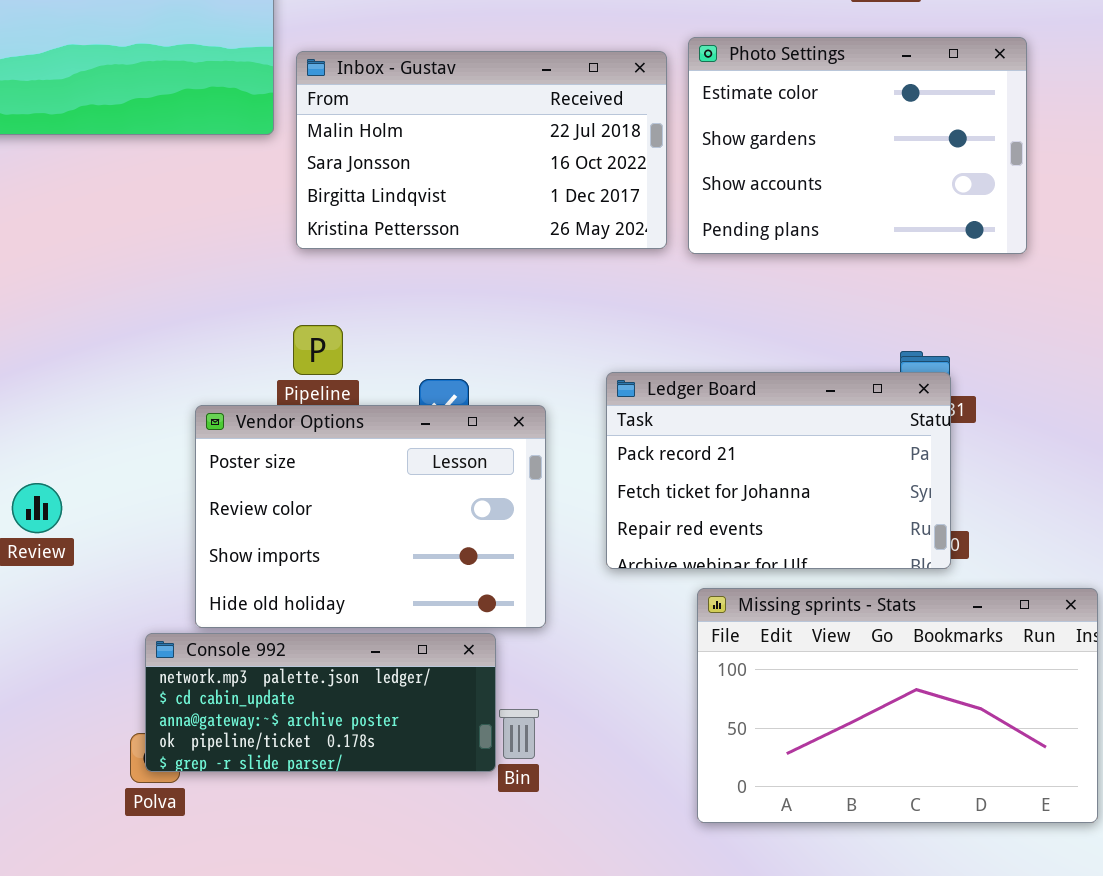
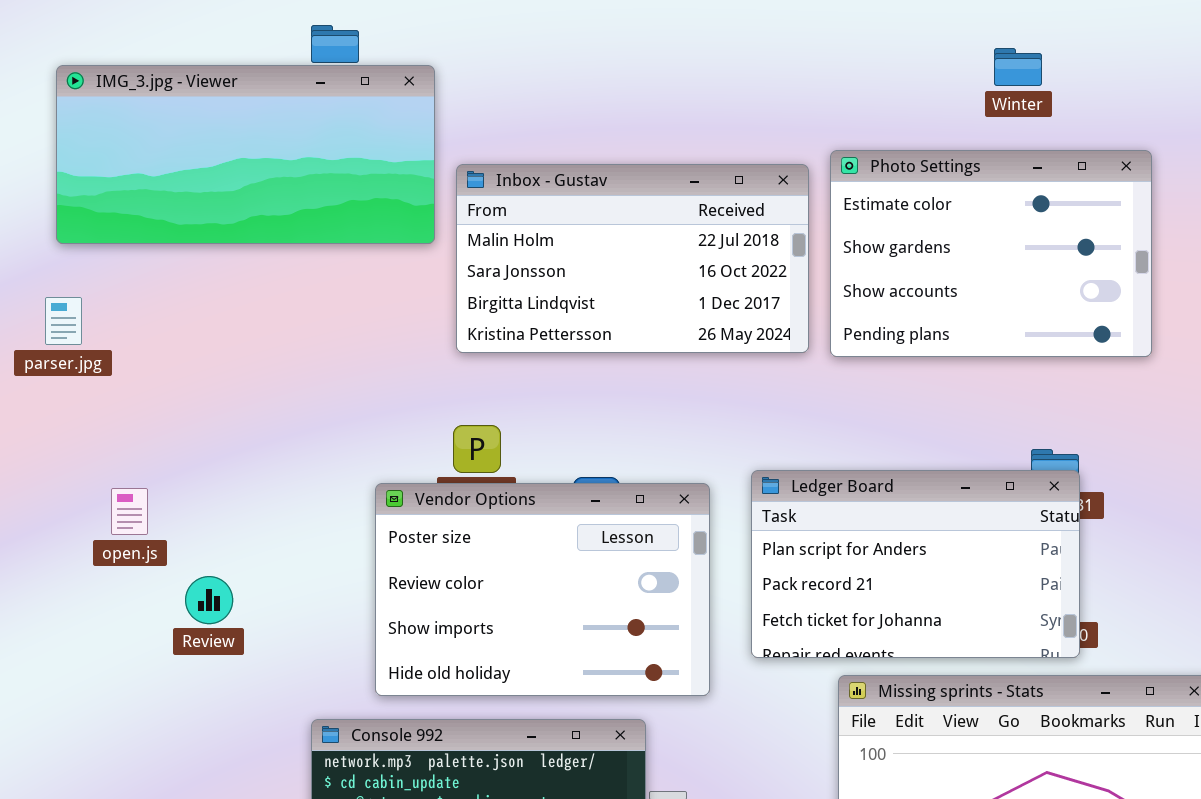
Ledger Board: [606,372,951,569] -> [751,470,1080,658], scrolled up 1 row
Vendor Options: [195,405,546,628] -> [375,483,710,696], moved

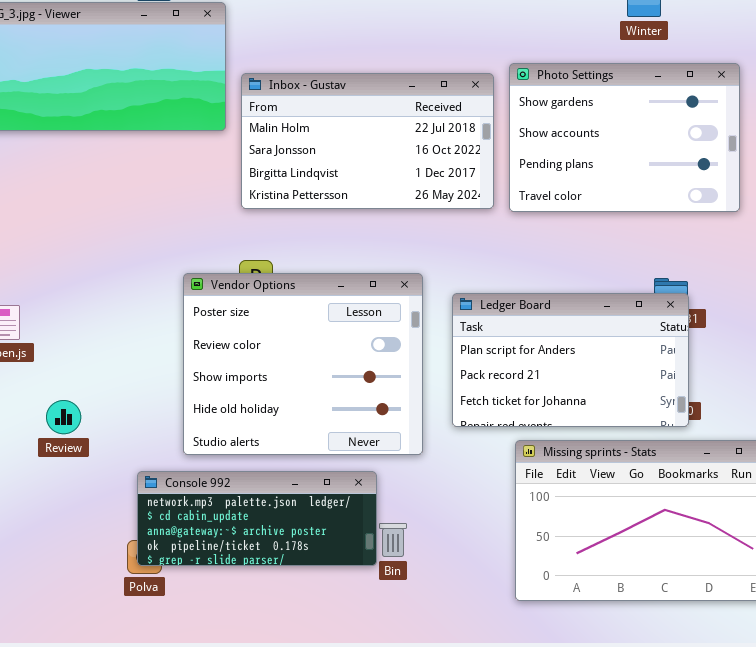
Photo Settings: [830,150,1152,357] -> [509,63,740,212], scrolled down 1 row
Vendor Options: [375,483,710,696] -> [183,273,423,455], resized
Review: [185,576,233,624] -> [46,400,81,434], moved

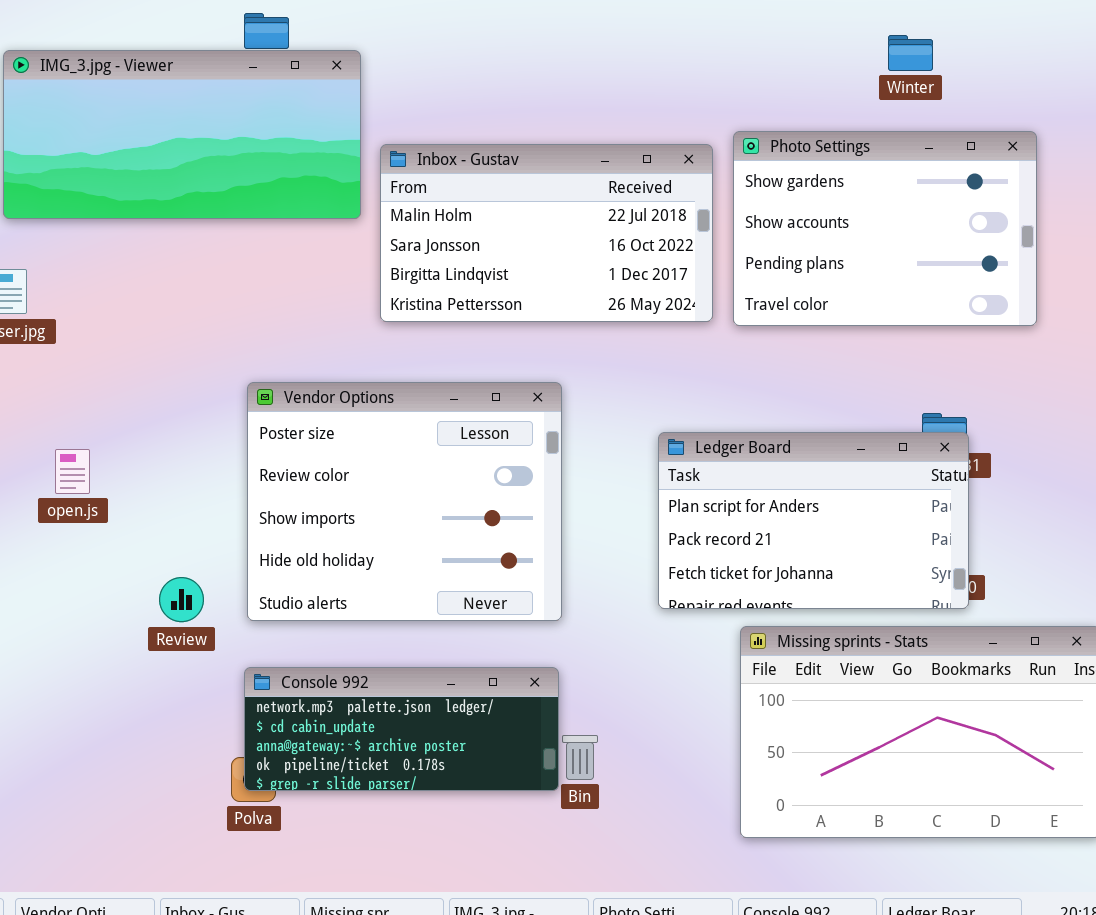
Vendor Options: [183,273,423,455] -> [247,382,562,621], moved
Review: [46,400,81,434] -> [159,577,204,622], moved

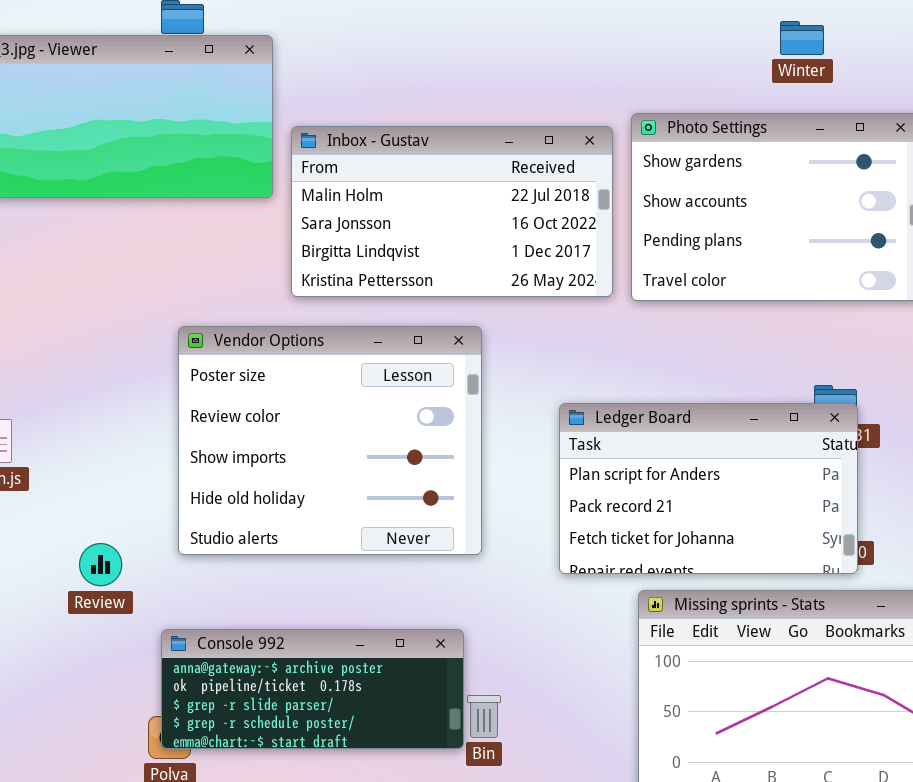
Vendor Options: [247,382,562,621] -> [178,326,482,555], moved
Console 992: [244,667,559,791] -> [161,629,464,749], scrolled down 2 rows

